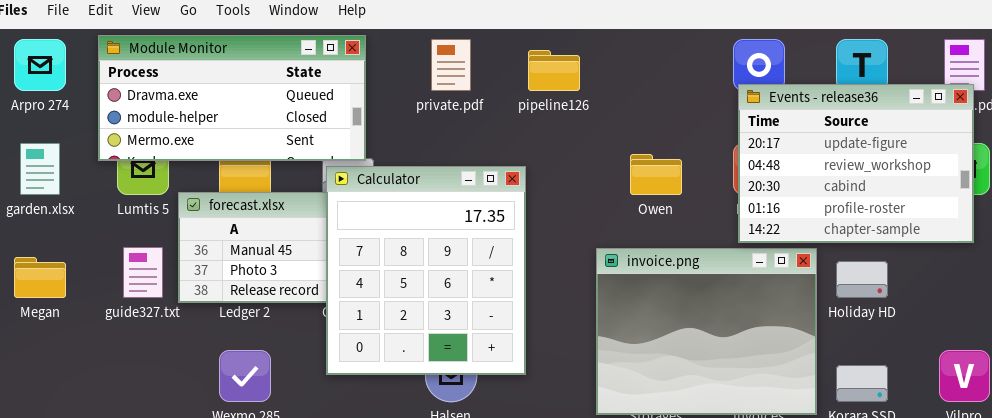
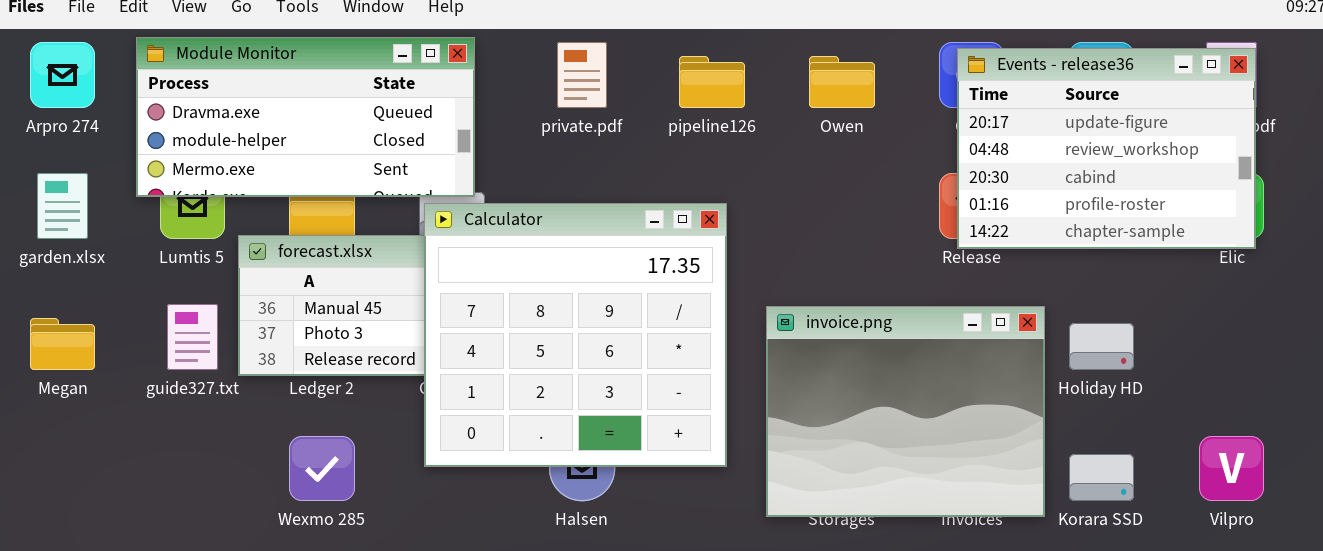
Events - release36: [738,84,974,243] -> [957,48,1256,249], moved
Owen: [630,154,682,195] -> [809,56,875,108], moved
Calculator: [326,166,526,375] -> [424,203,727,467], resized

